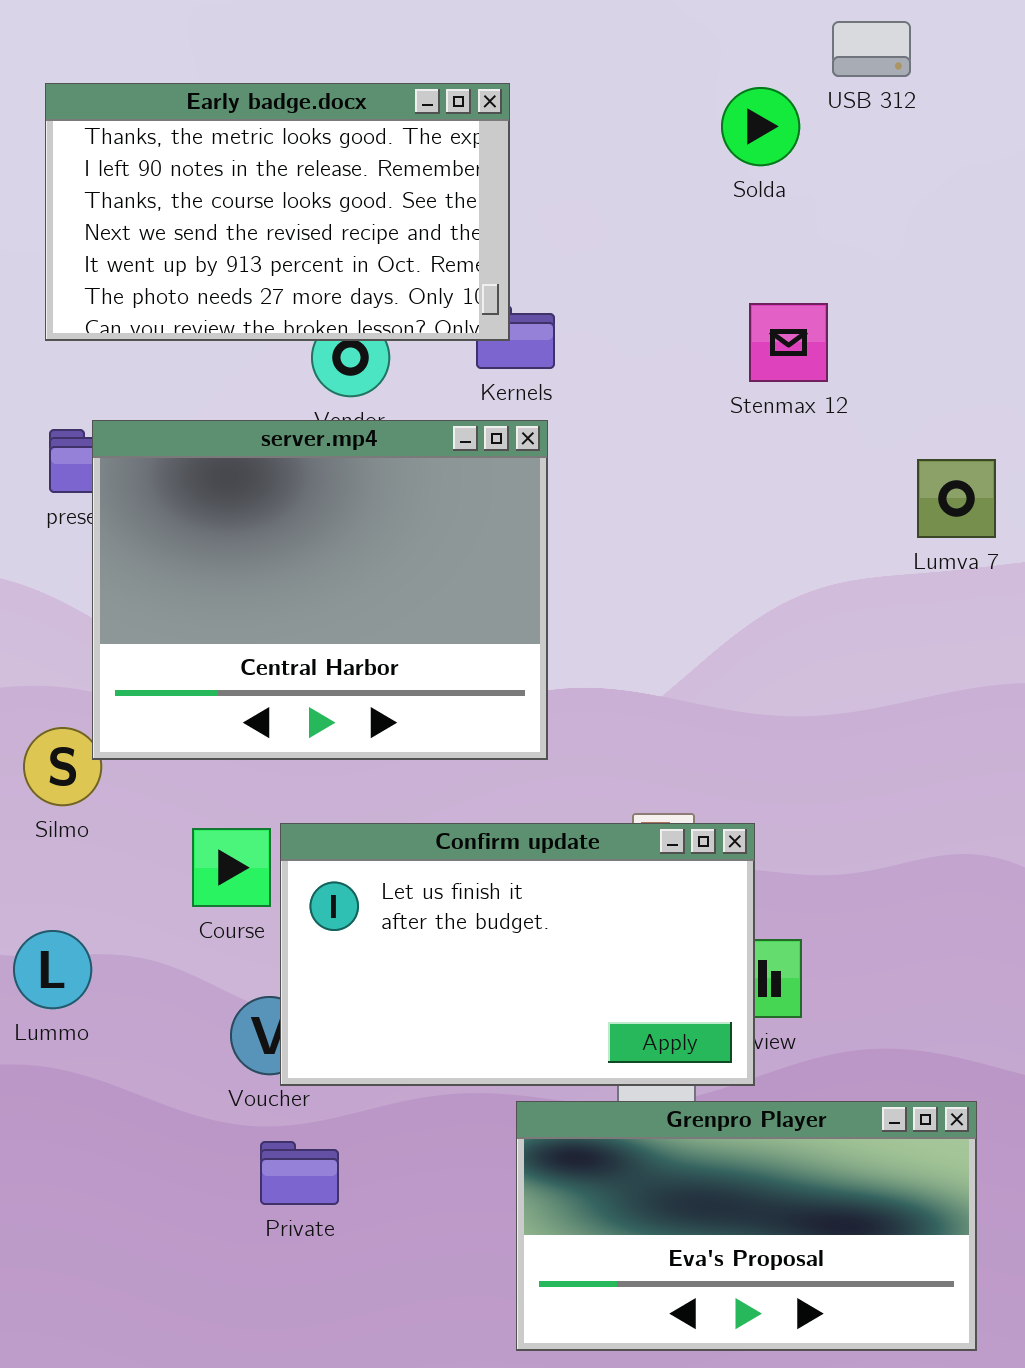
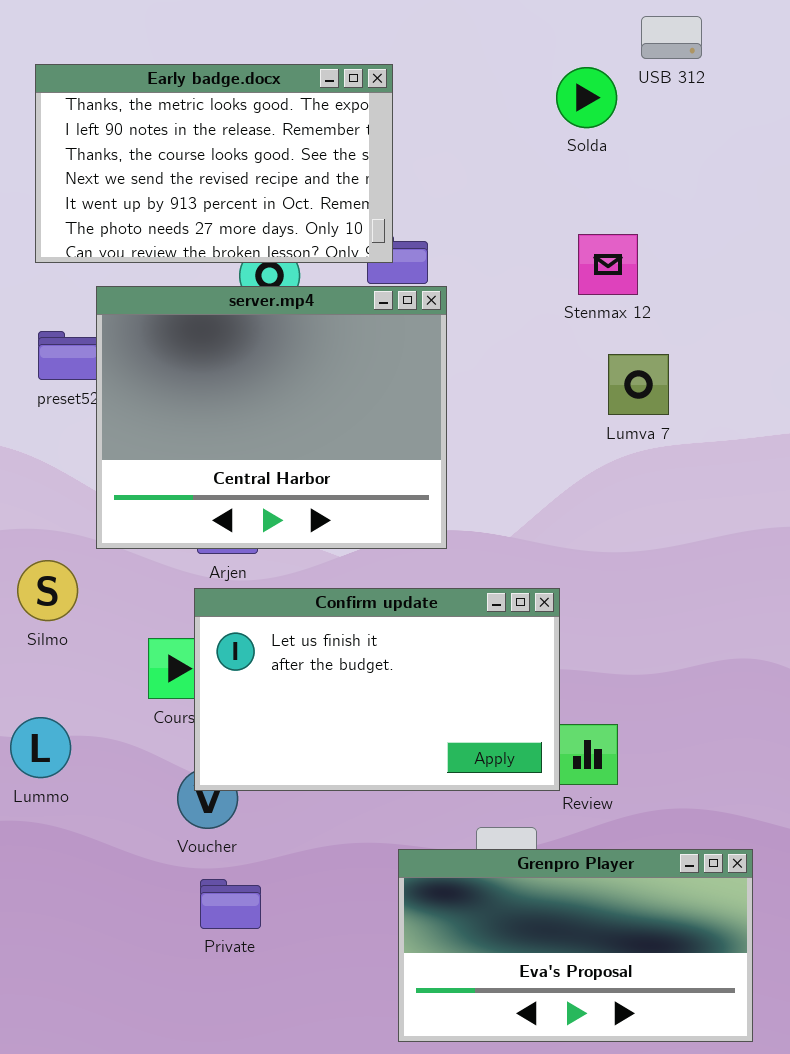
server.mp4: [92,420,548,760] -> [96,286,447,549], moved
Lumva 7: [917,459,996,538] -> [608,354,669,415], moved
Confirm update: [280,823,755,1086] -> [194,588,560,791], moved

